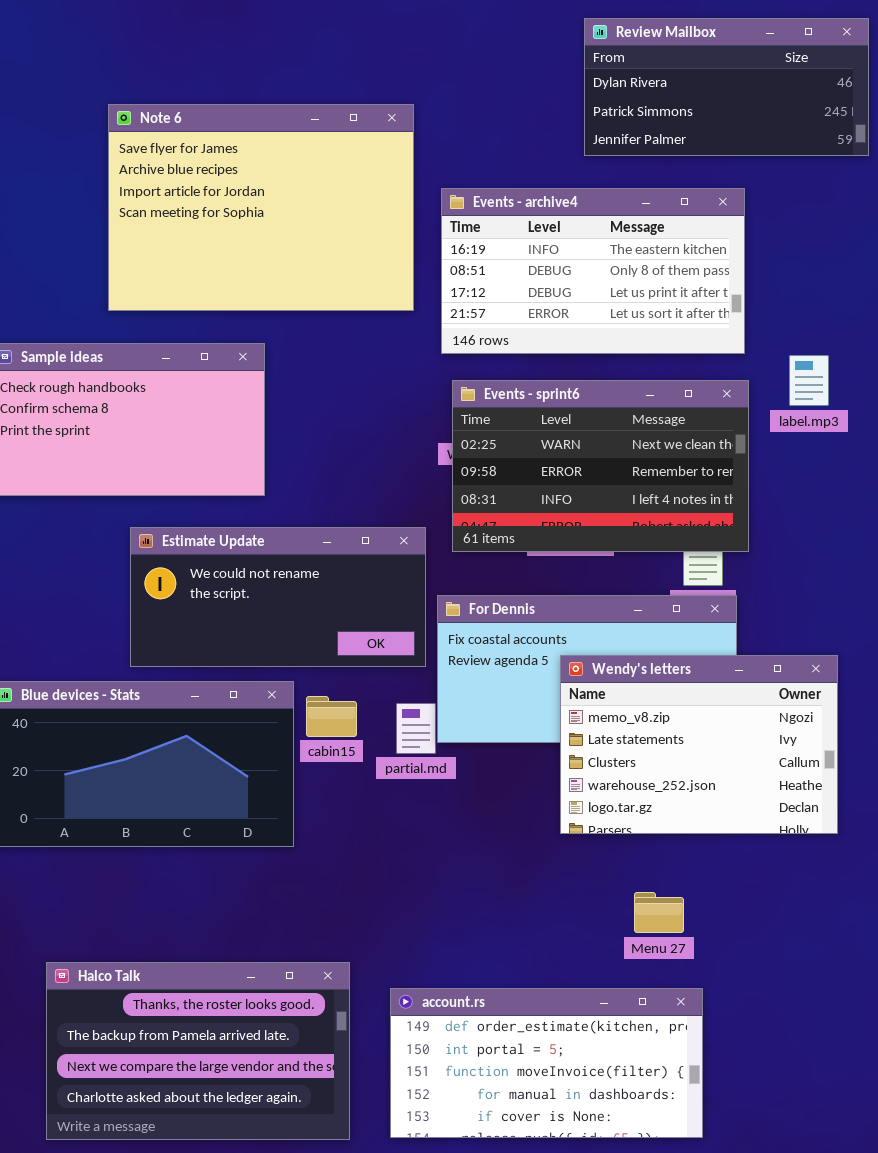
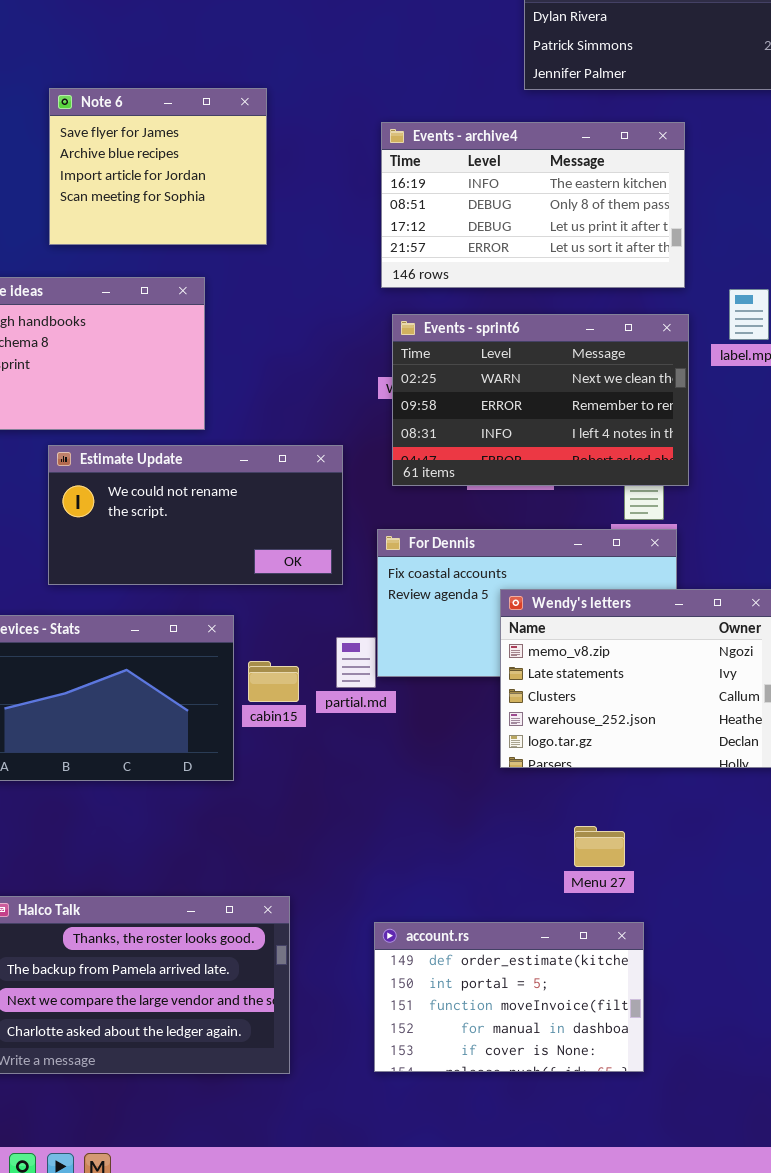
Note 6: [108,104,414,311] -> [49,88,267,245], resized
Estimate Update: [130,527,426,667] -> [48,445,343,585], moved
cabin15: [306,696,357,737] -> [248,661,299,702], moved
account.rs: [390,988,703,1138] -> [374,922,644,1072], resized

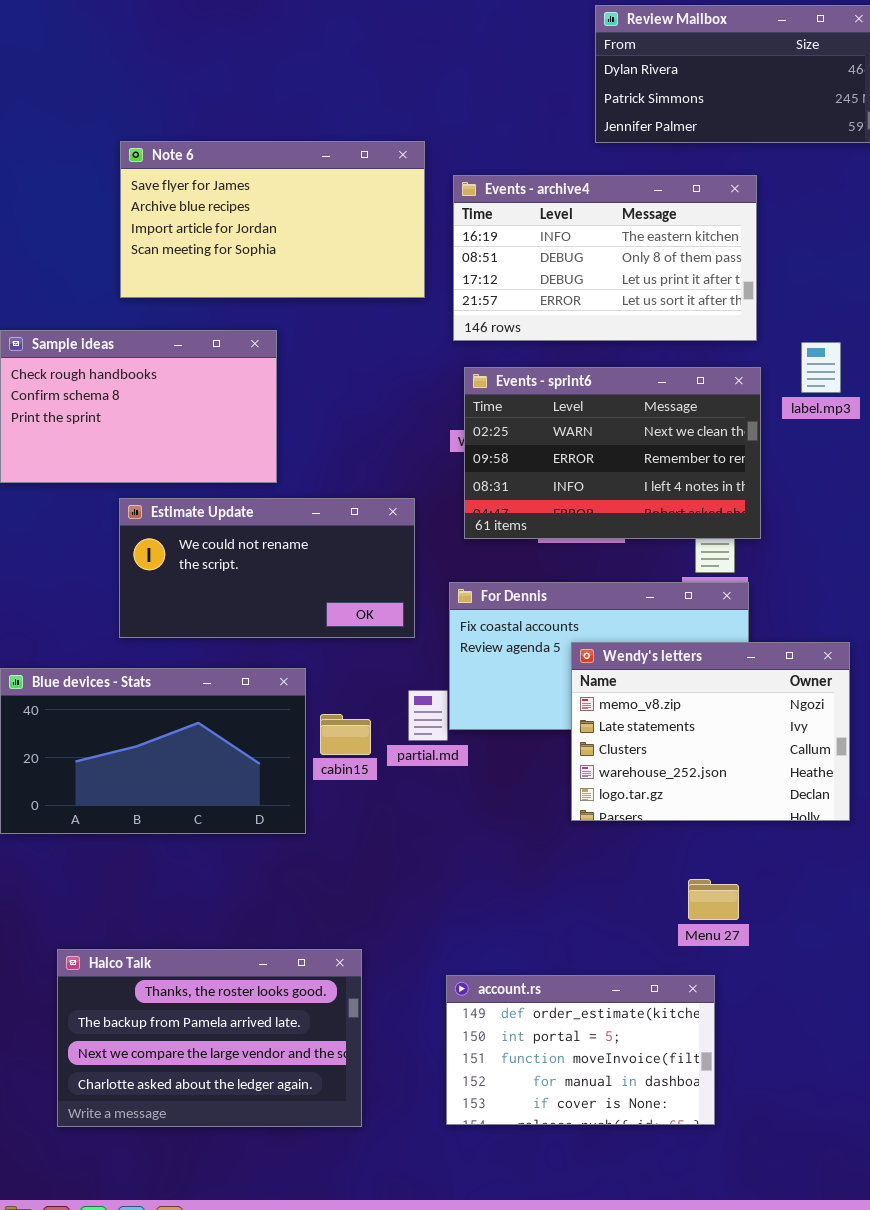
Note 6: [49,88,267,245] -> [120,141,425,298], resized
Menu 27: [574,826,625,867] -> [688,879,739,920], moved

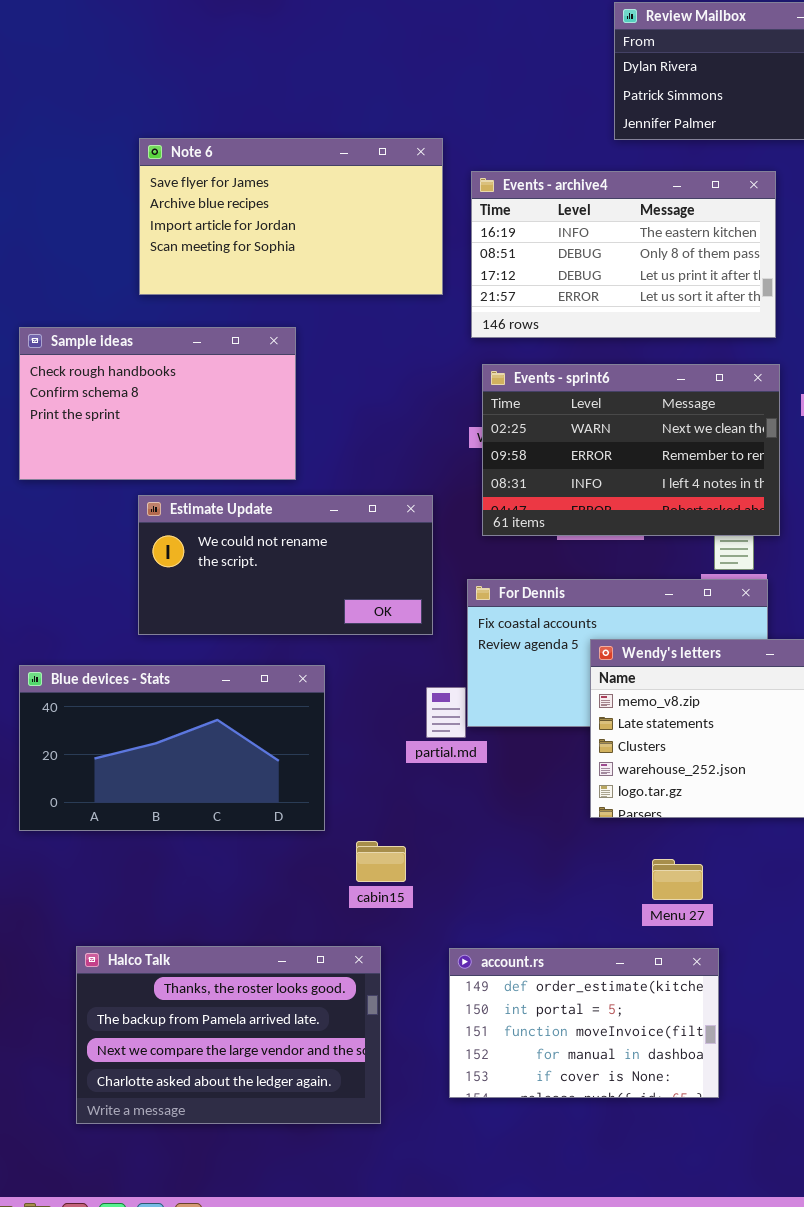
cabin15: [320,714,371,755] -> [356,841,406,882], moved
Menu 27: [688,879,739,920] -> [652,859,703,900], moved
account.rs: [446,975,715,1125] -> [449,948,719,1098], moved

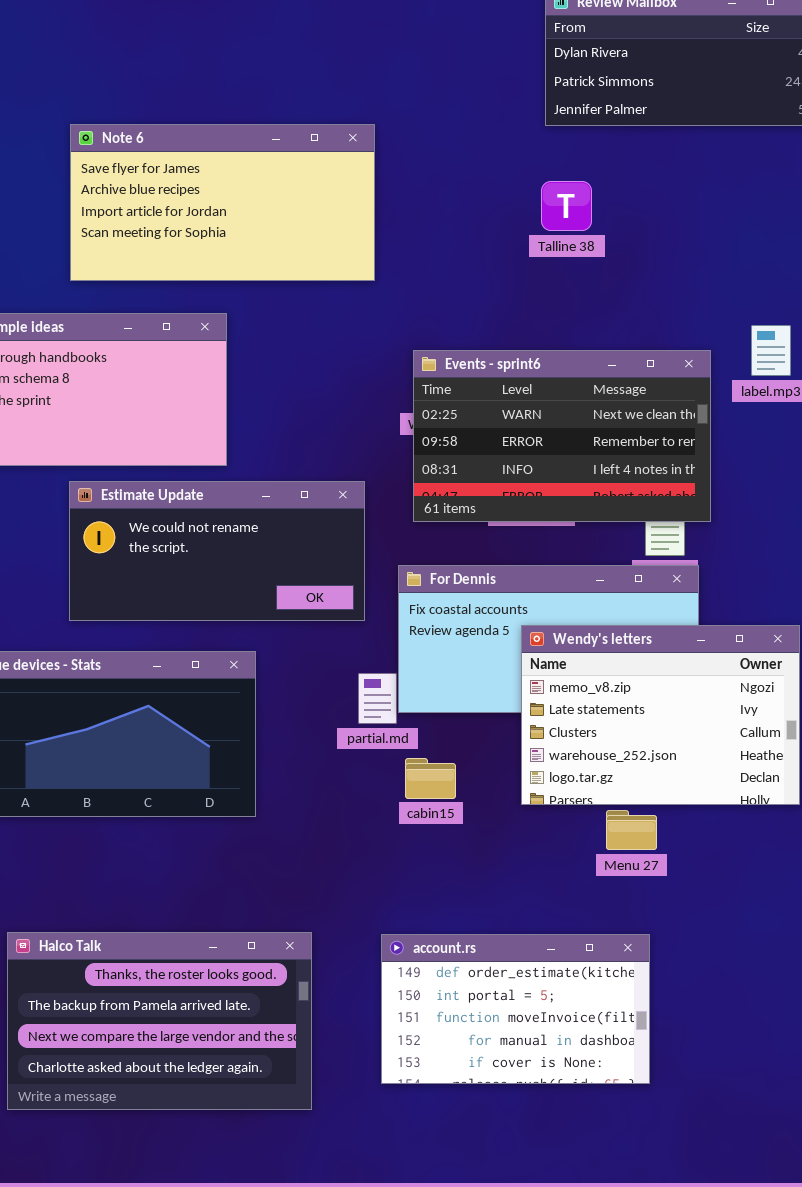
Events - archive4: [471,171,776,338] -> none, closed
cabin15: [356,841,406,882] -> [405,758,456,799], moved
Menu 27: [652,859,703,900] -> [606,810,657,850], moved

